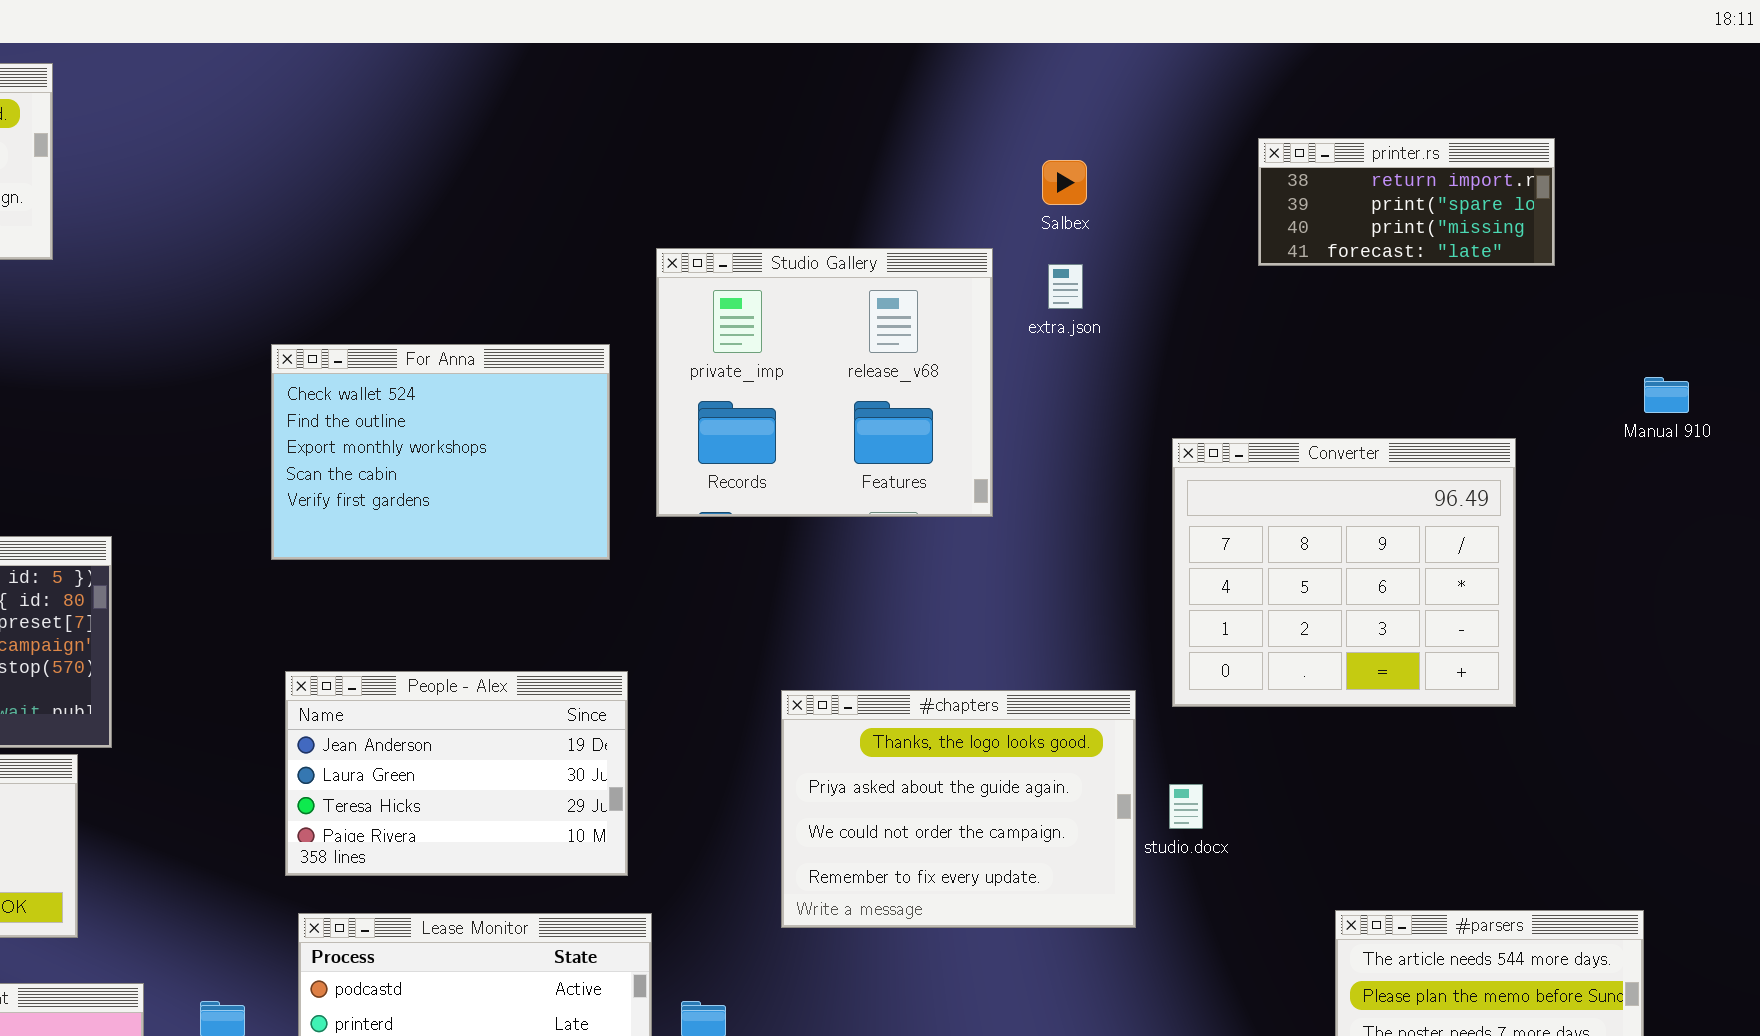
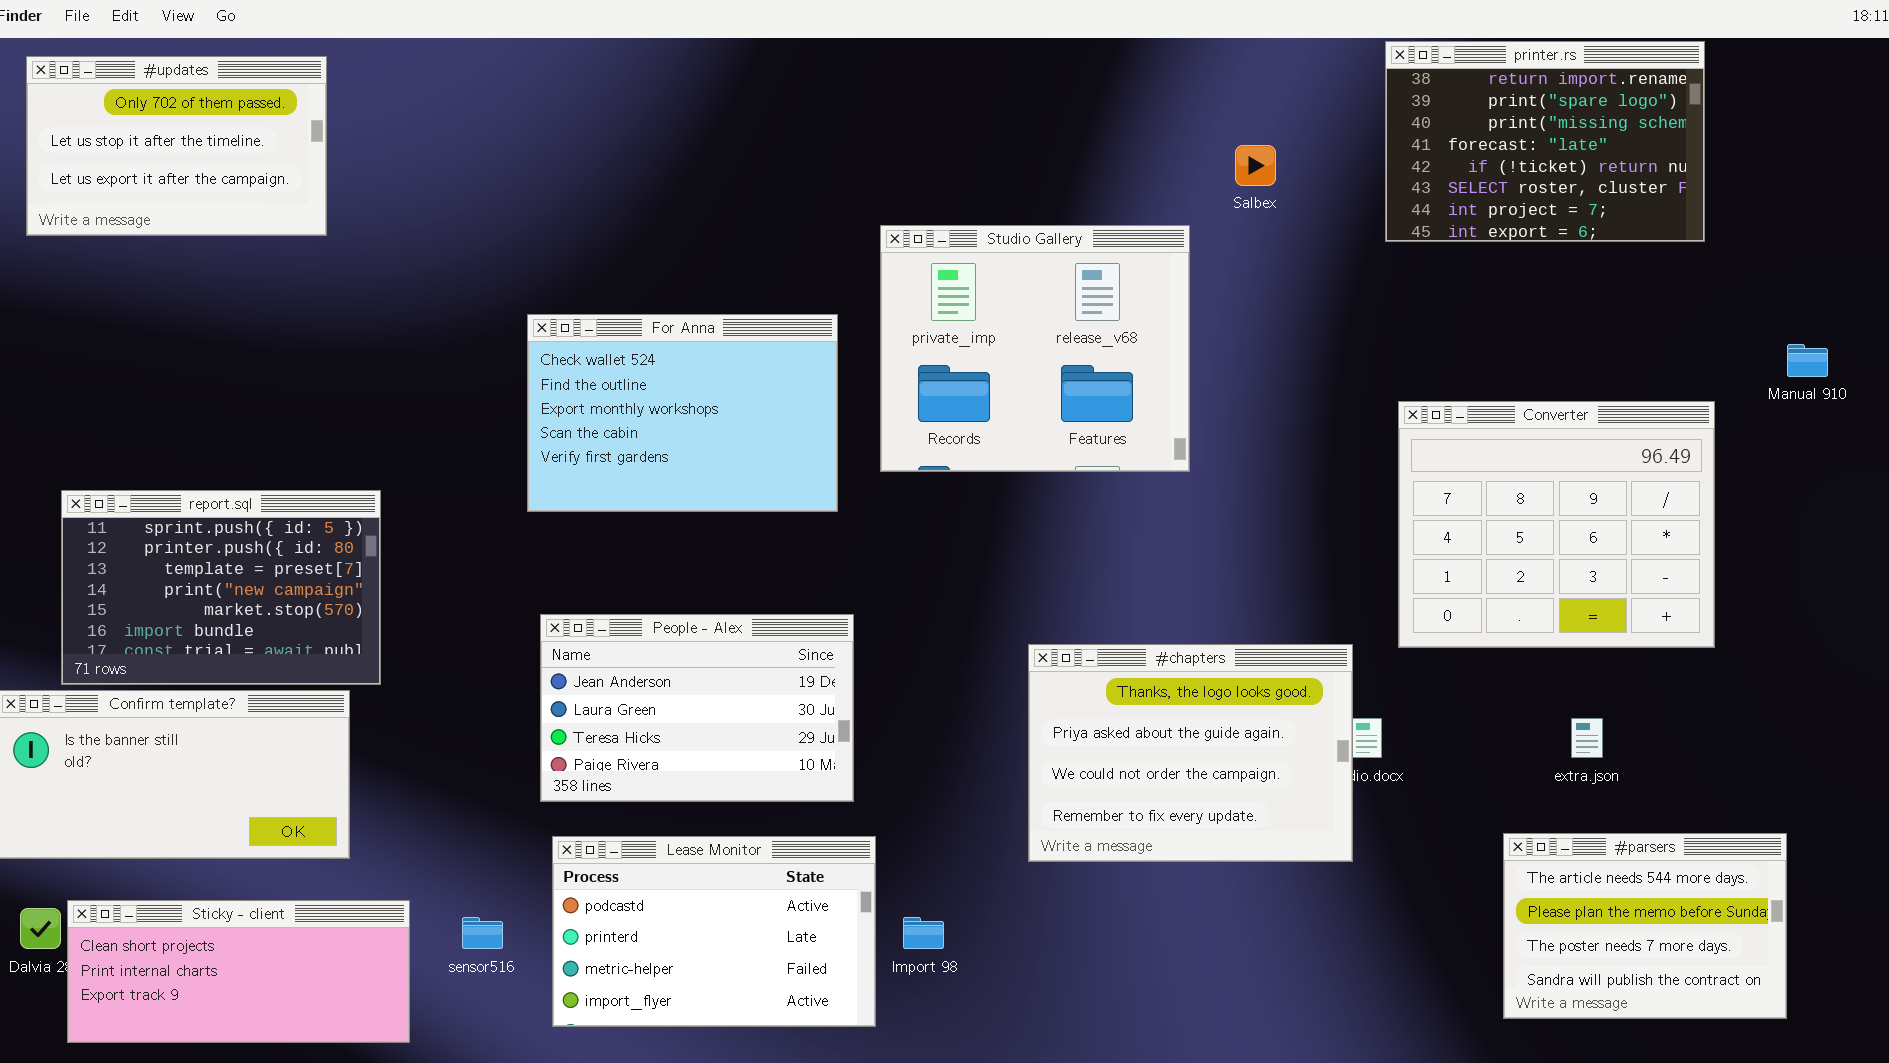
printer.rs: [1258,138,1555,266] -> [1385,41,1705,242], resized
extra.json: [1048,264,1083,309] -> [1571,718,1603,758], moved
Converter: [1172,438,1516,707] -> [1398,401,1715,648], moved
#chapters: [781,690,1136,928] -> [1028,644,1353,862], moved

